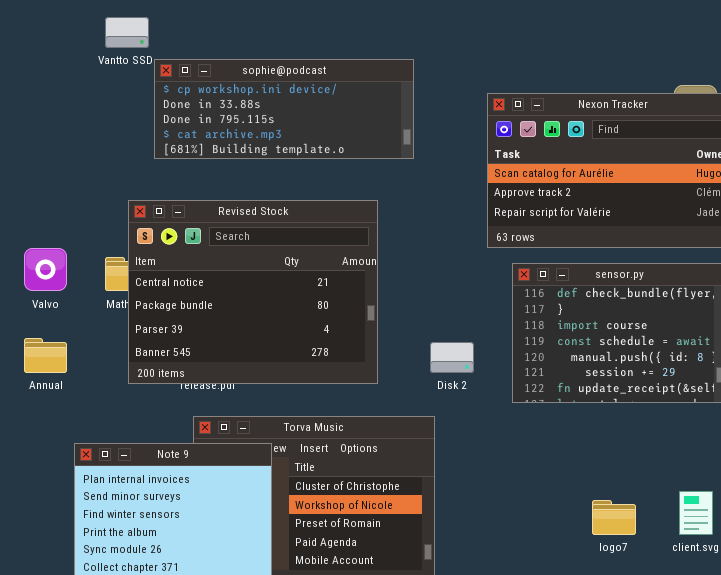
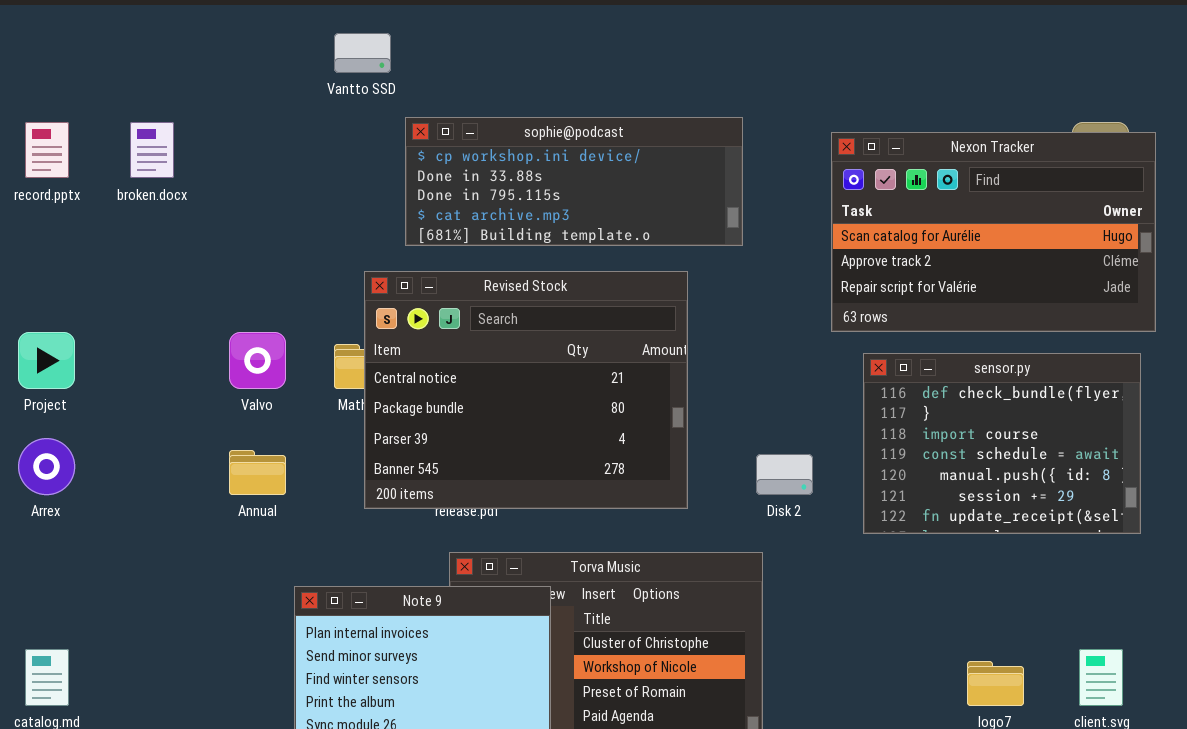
sophie@podcast: [154,59,414,159] -> [405,117,743,246], moved

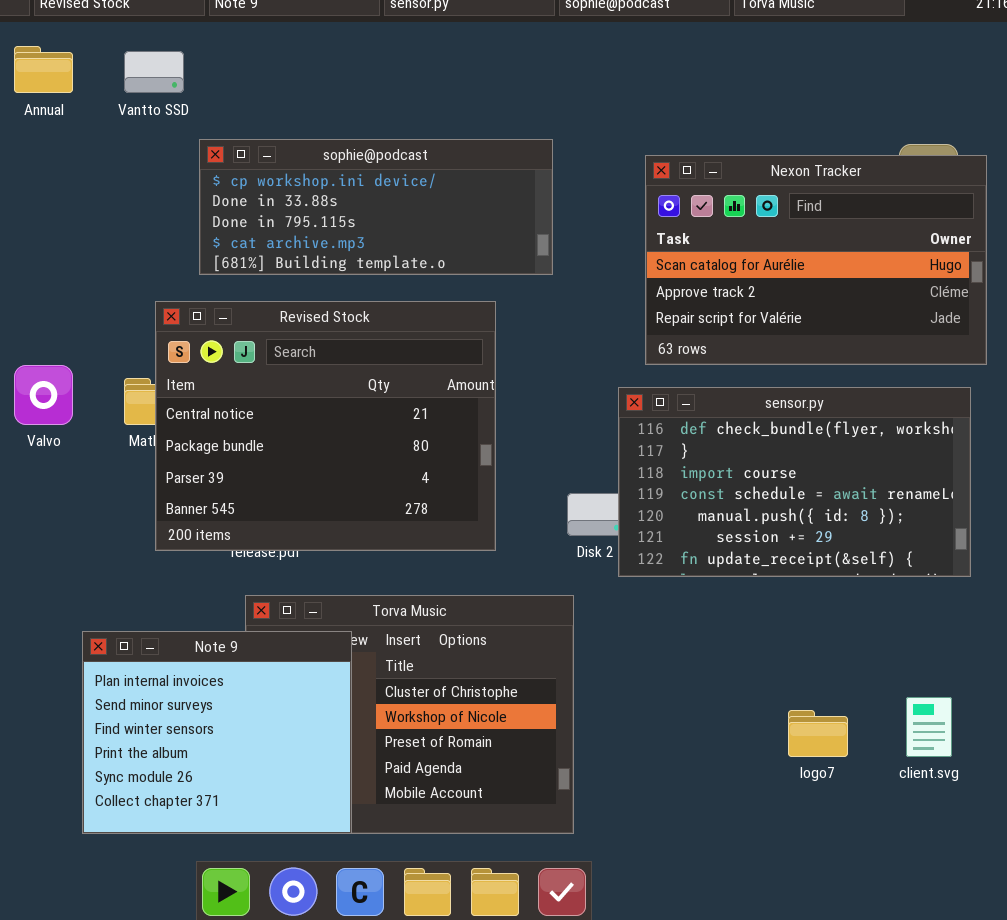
sensor.py: [863,353,1141,534] -> [618,387,971,577], resized
Annual: [229,450,286,495] -> [14,46,73,93], moved

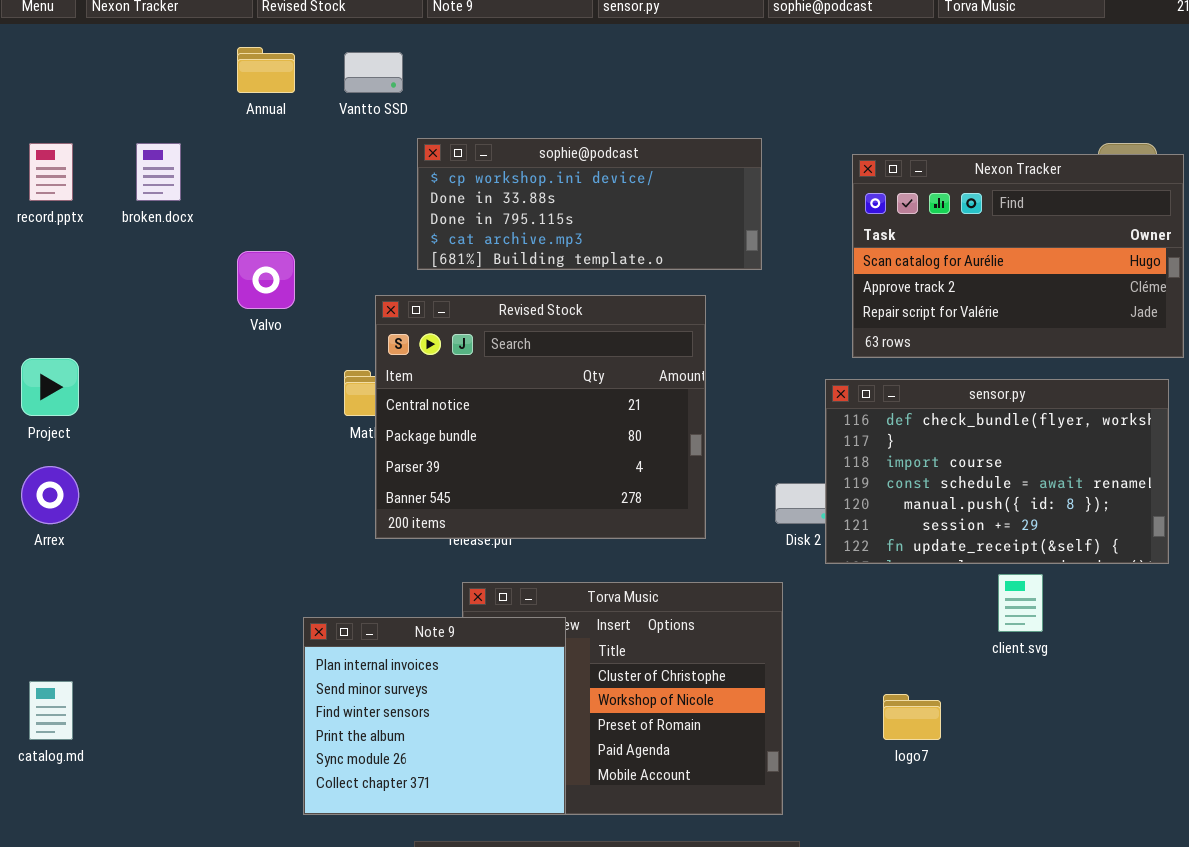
Valvo: [14,365,73,425] -> [237,251,295,309], moved
client.svg: [906,697,952,757] -> [998,574,1043,632], moved
logo7: [788,710,848,757] -> [883,694,941,740], moved

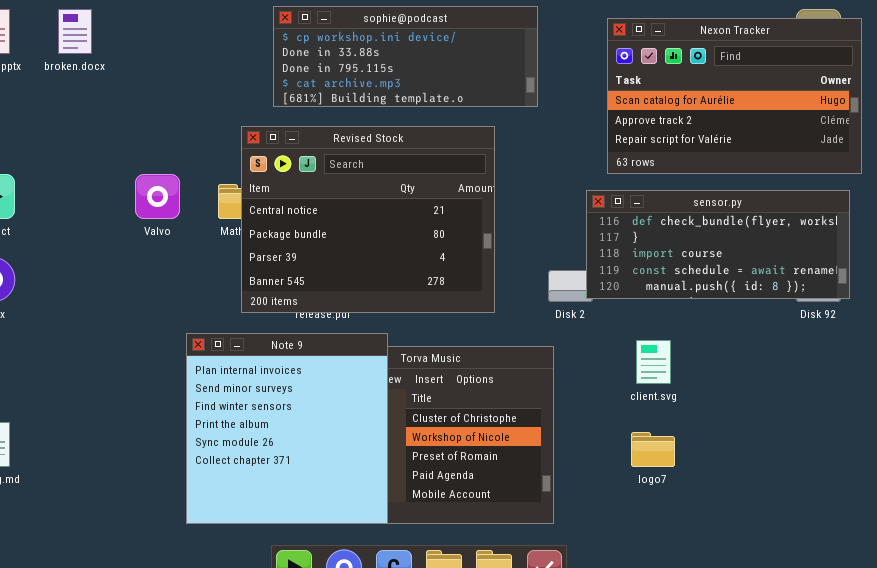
Valvo: [237,251,295,309] -> [135,174,180,219], moved
sensor.py: [825,379,1169,564] -> [586,190,850,299], resized
client.svg: [998,574,1043,632] -> [636,340,671,384], moved
Note 9: [303,617,566,815] -> [186,333,388,524], resized

